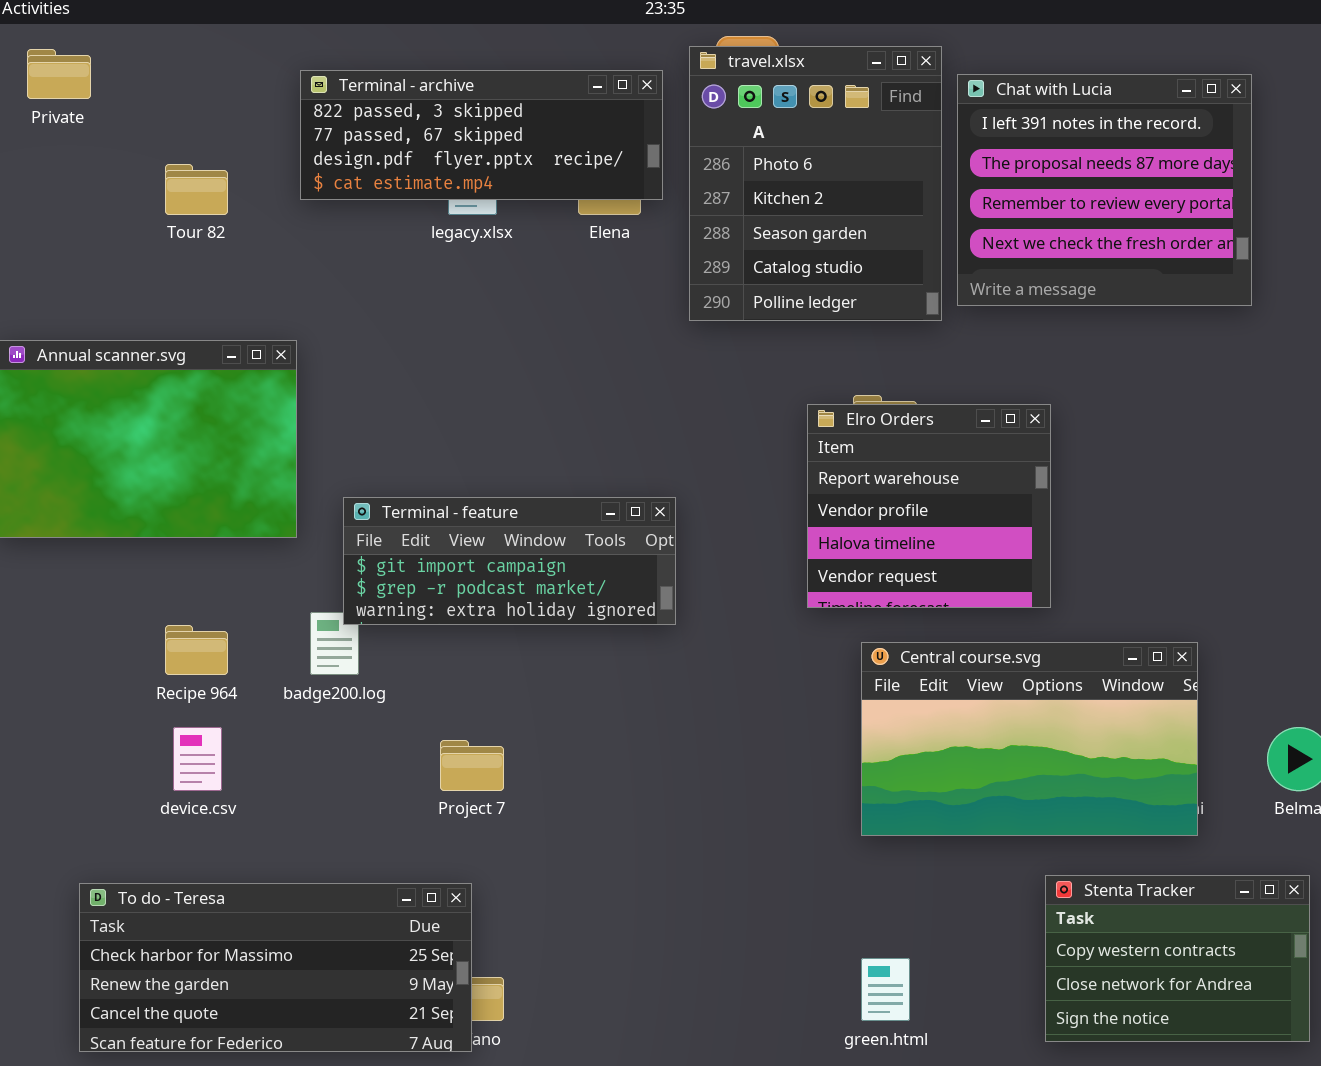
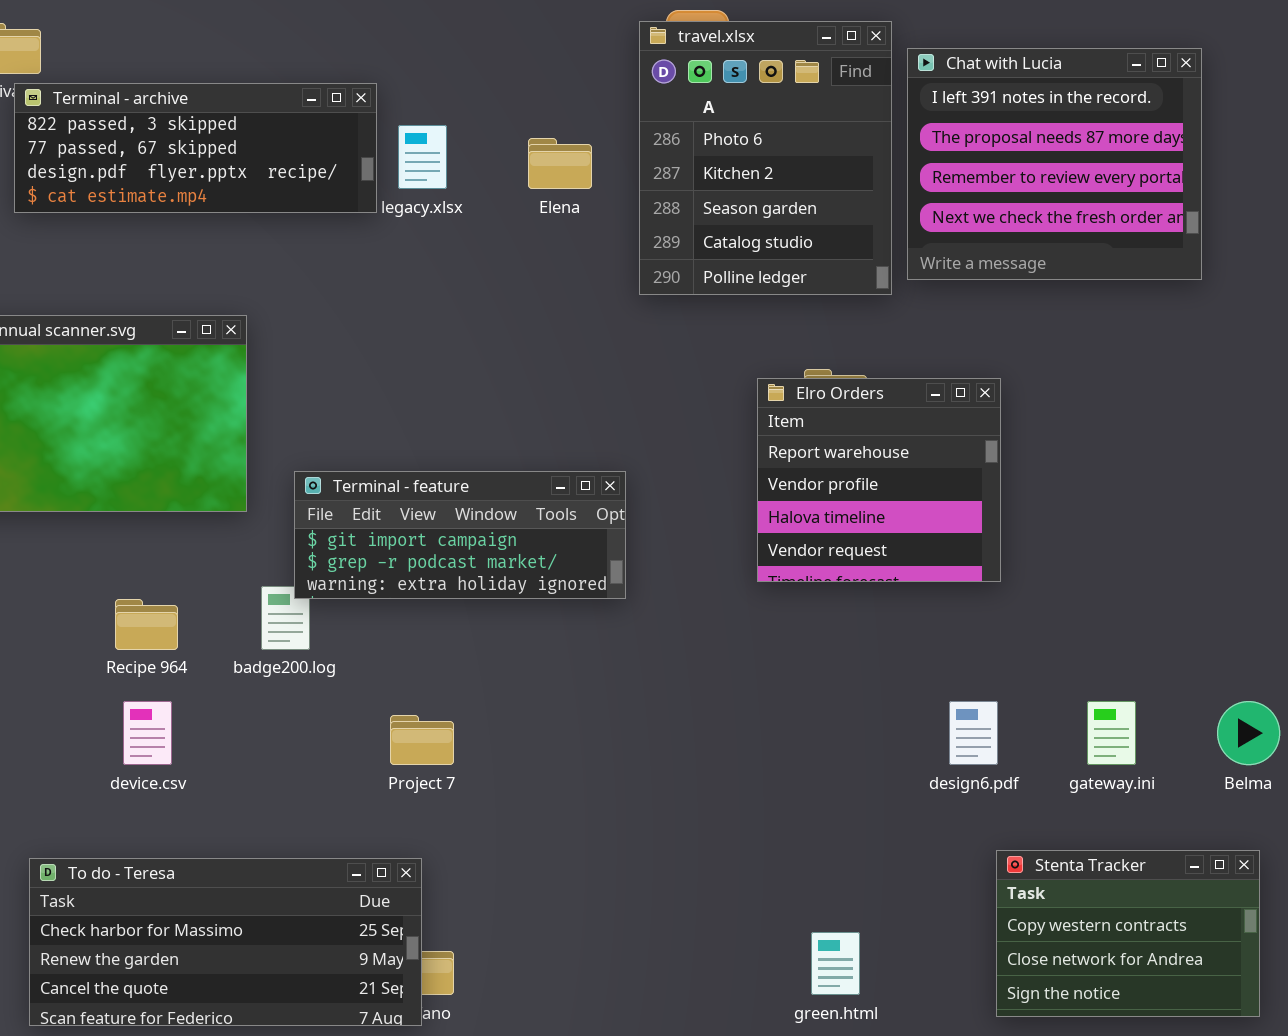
Terminal - archive: [300,70,663,200] -> [14,83,377,213], moved
Central course.svg: [861,642,1198,836] -> none, closed

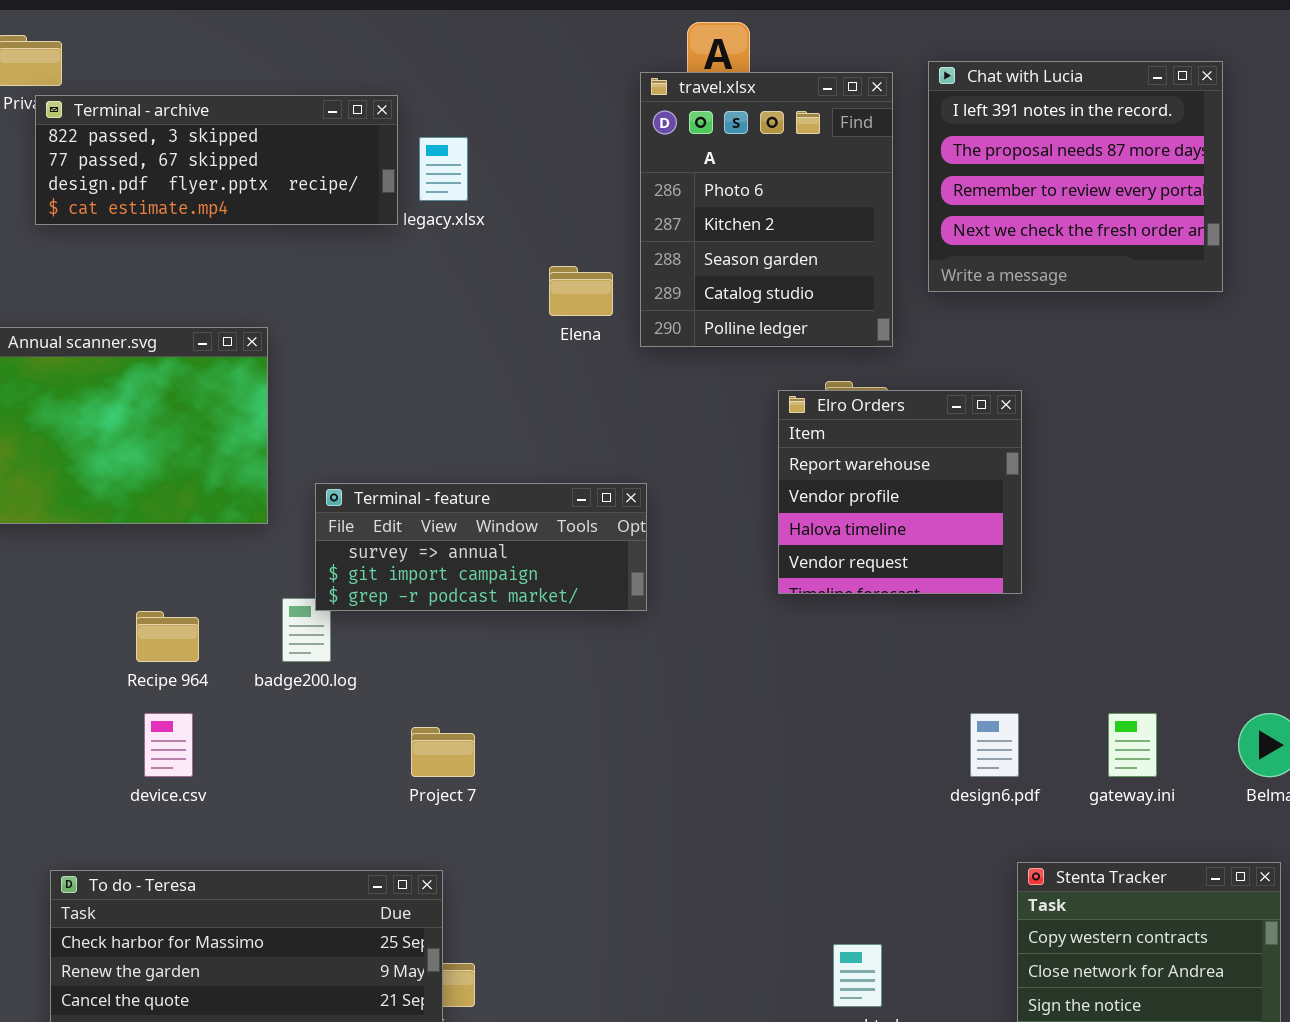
travel.xlsx: [639,21,892,295] -> [640,72,893,347], moved
Elena: [528,138,592,189] -> [549,266,613,316], moved
Terminal - feature: [294,471,626,599] -> [315,483,647,611], scrolled up 1 row

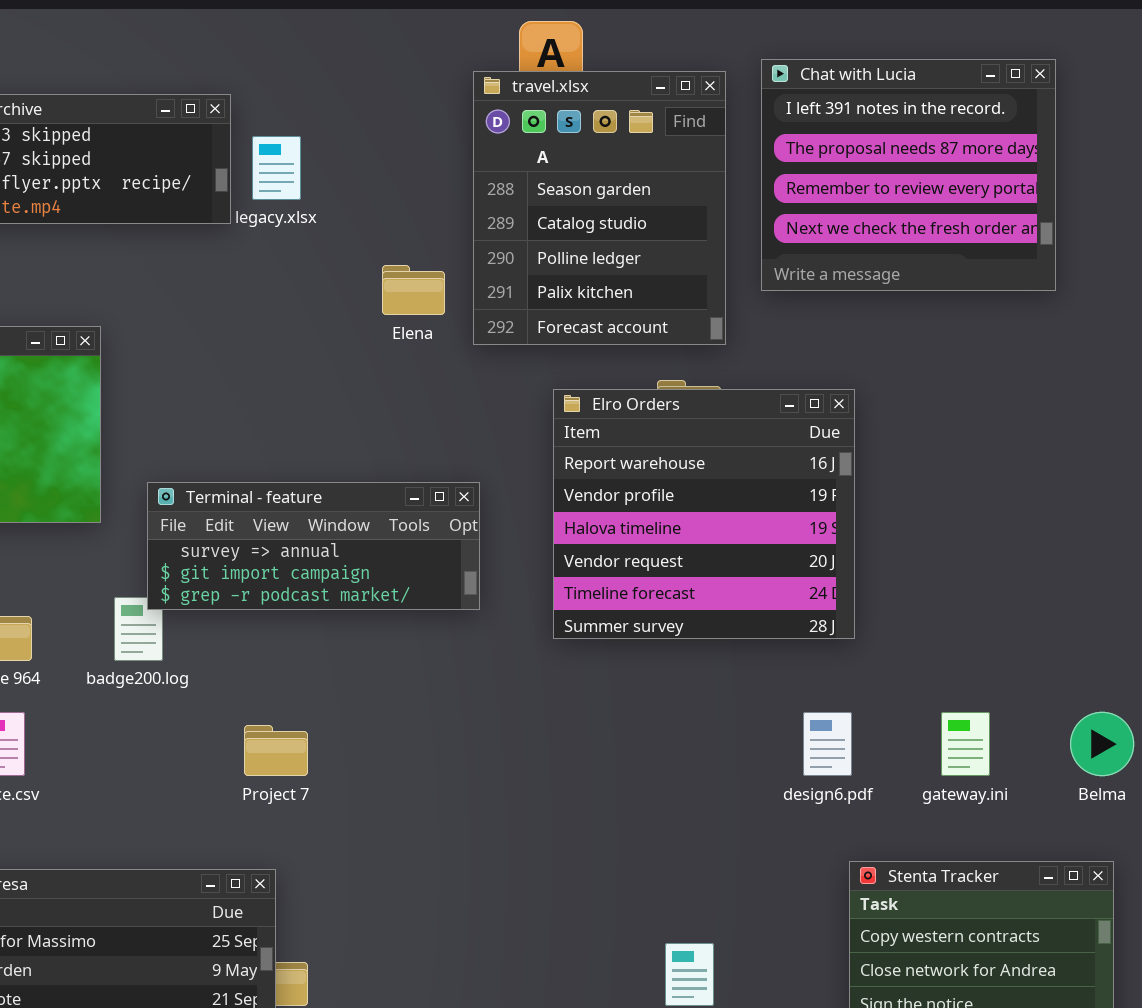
travel.xlsx: [640,72,893,347] -> [473,71,726,345], scrolled down 2 rows
Elro Orders: [778,390,1022,594] -> [553,389,855,639], resized

